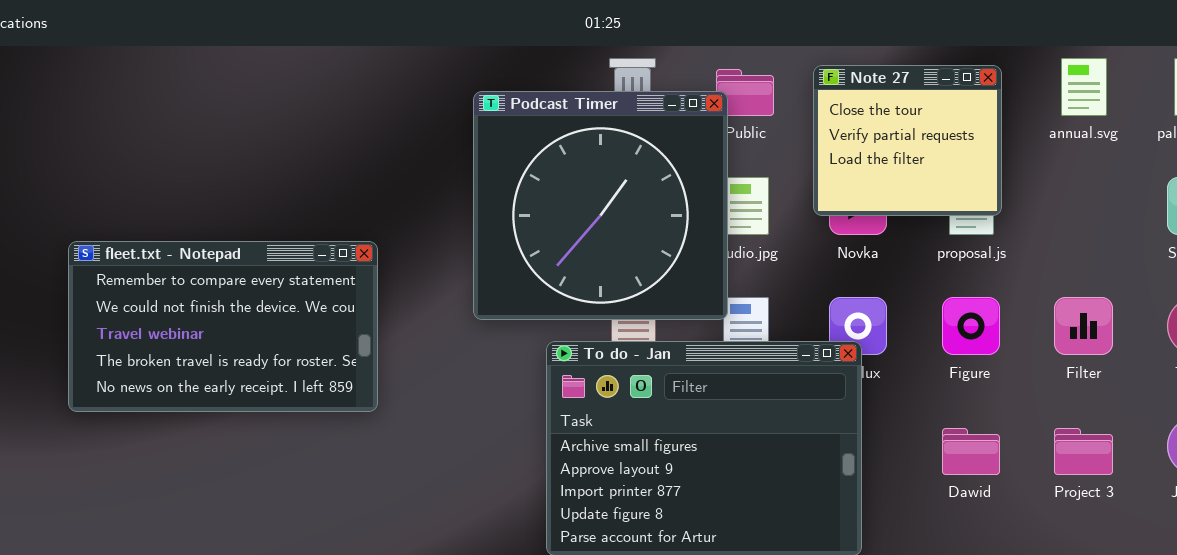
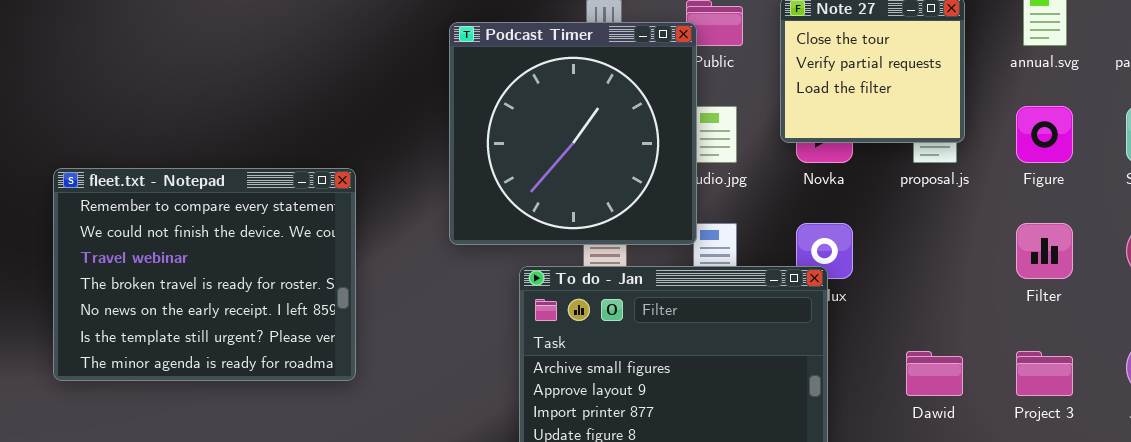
fleet.txt - Notepad: [68,241,378,412] -> [53,168,356,381], resized
Figure: [942,297,1000,355] -> [1016,106,1073,163], moved

